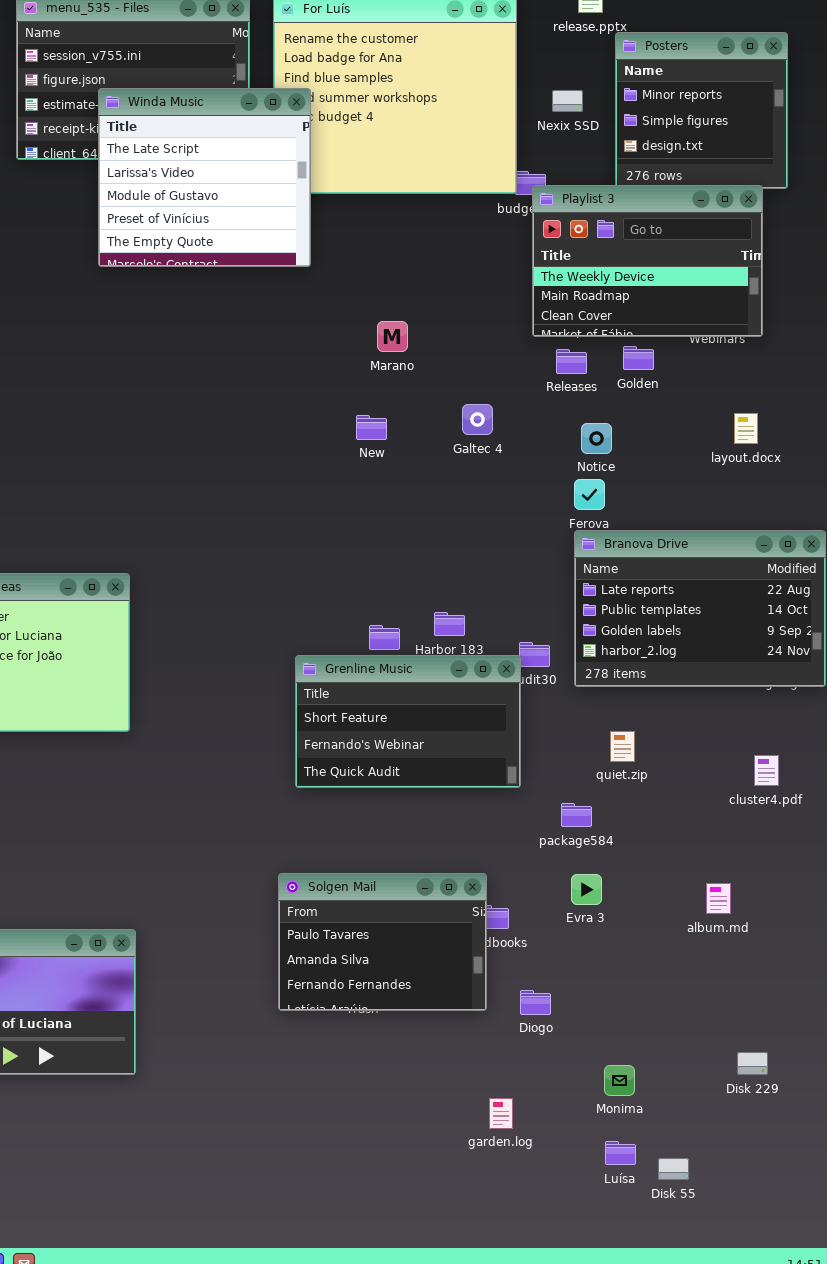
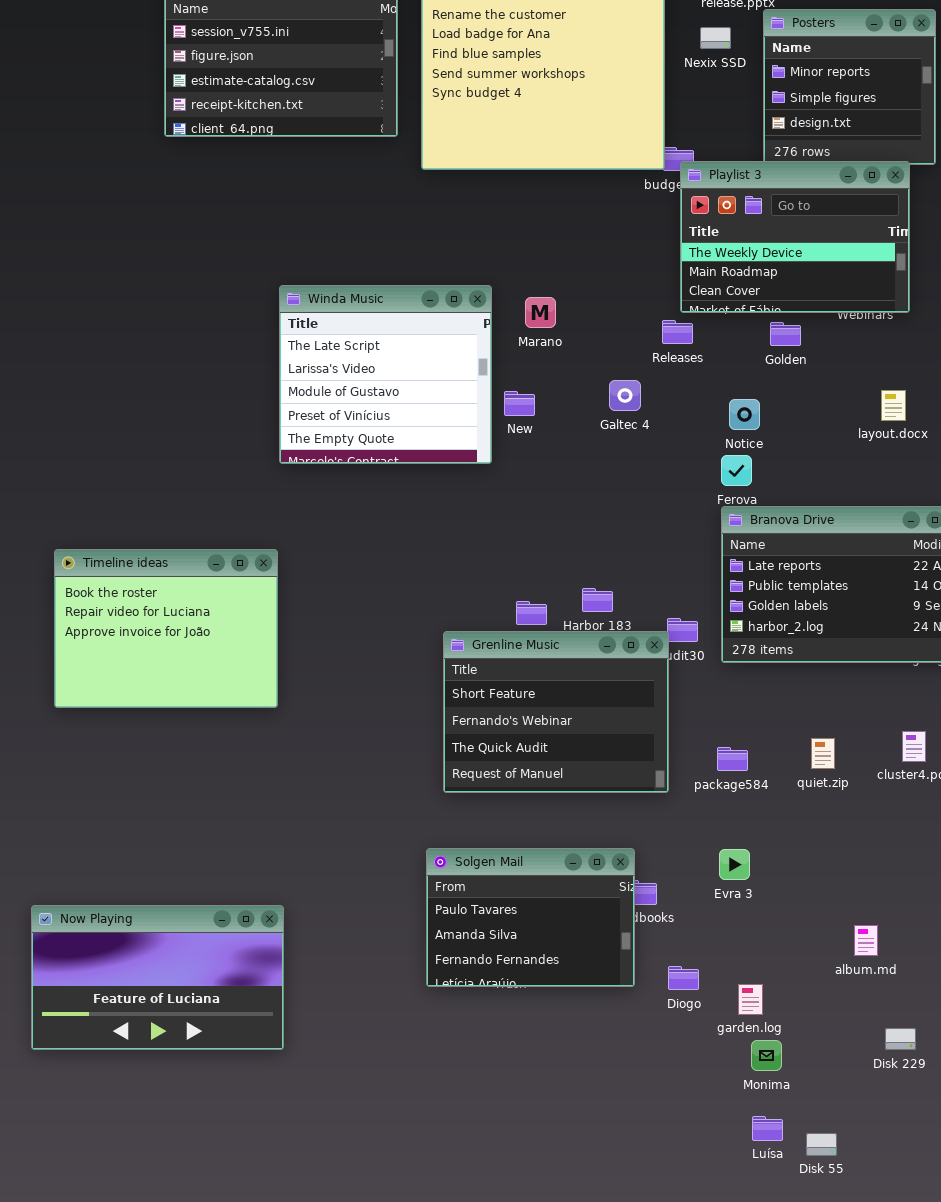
Winda Music: [98,88,311,267] -> [279,285,492,464], moved
Nexix SSD: [552,90,583,112] -> [700,27,731,49], moved
Releases: [556,349,587,374] -> [662,320,693,344], moved
Grenline Music: [295,655,521,788] -> [443,631,669,793], resized
quiet.zip: [610,731,635,762] -> [811,738,835,769], moved
package584: [561,803,592,827] -> [717,747,748,771], moved
album.md: [706,883,731,914] -> [854,925,878,956], moved
garden.log: [489,1098,513,1129] -> [738,984,763,1015], moved

